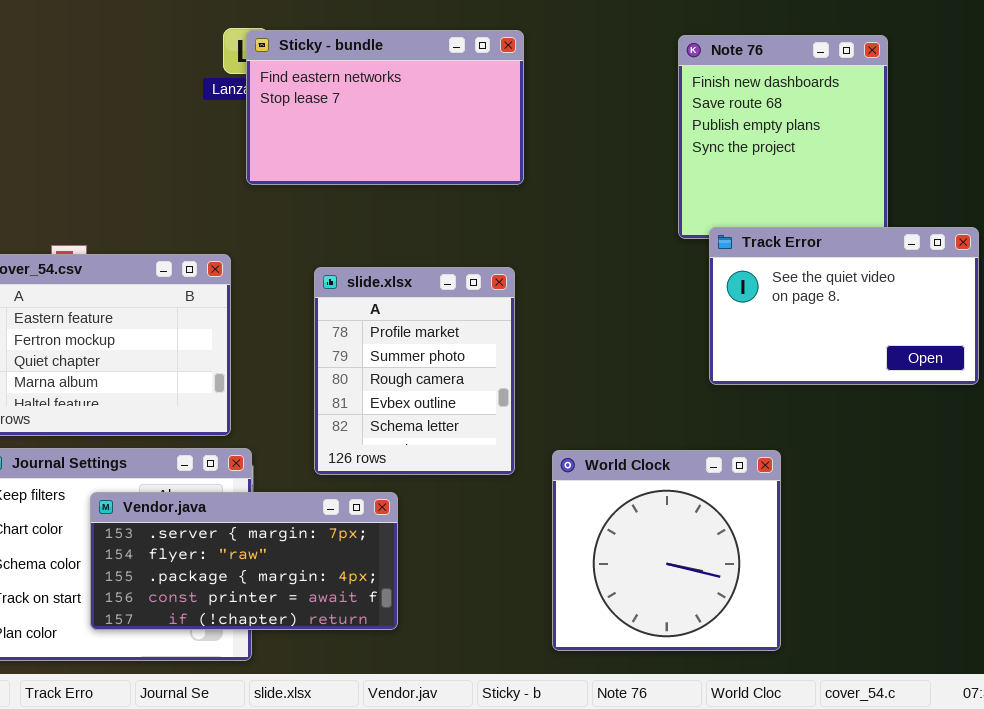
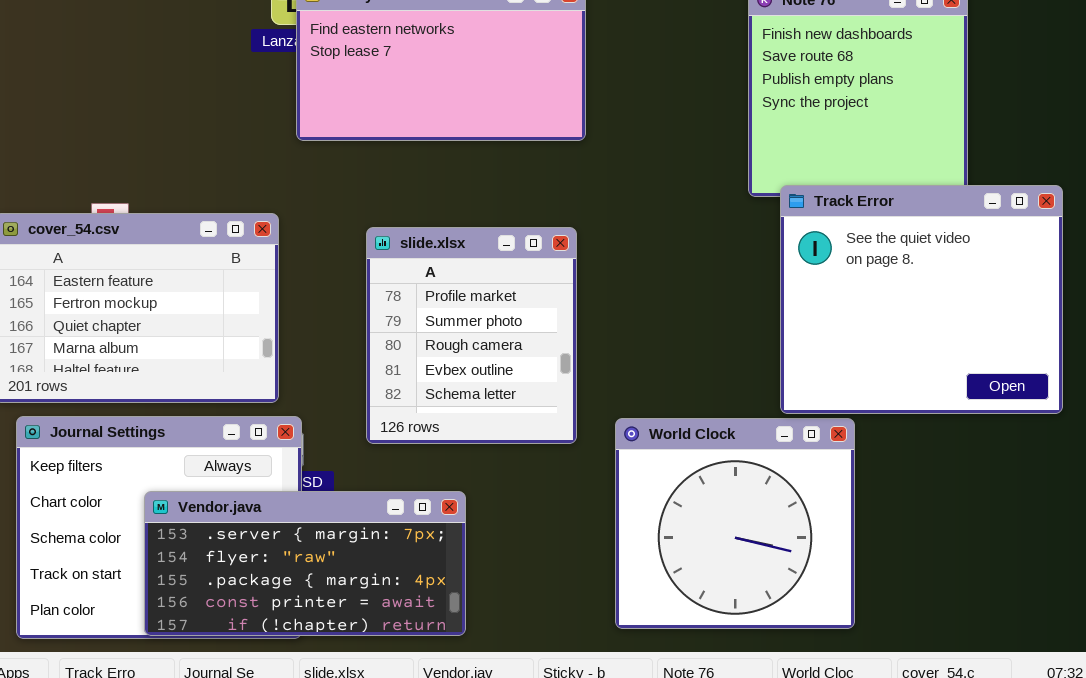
Track Error: [709,227,979,385] -> [780,185,1063,414], resized
Vendor.java: [90,492,398,630] -> [144,491,466,636], moved

